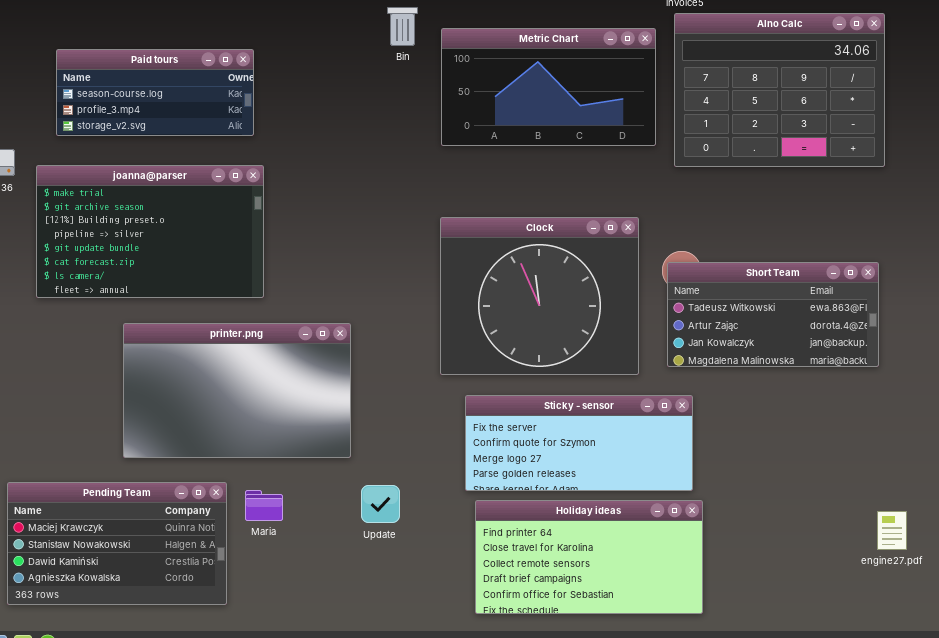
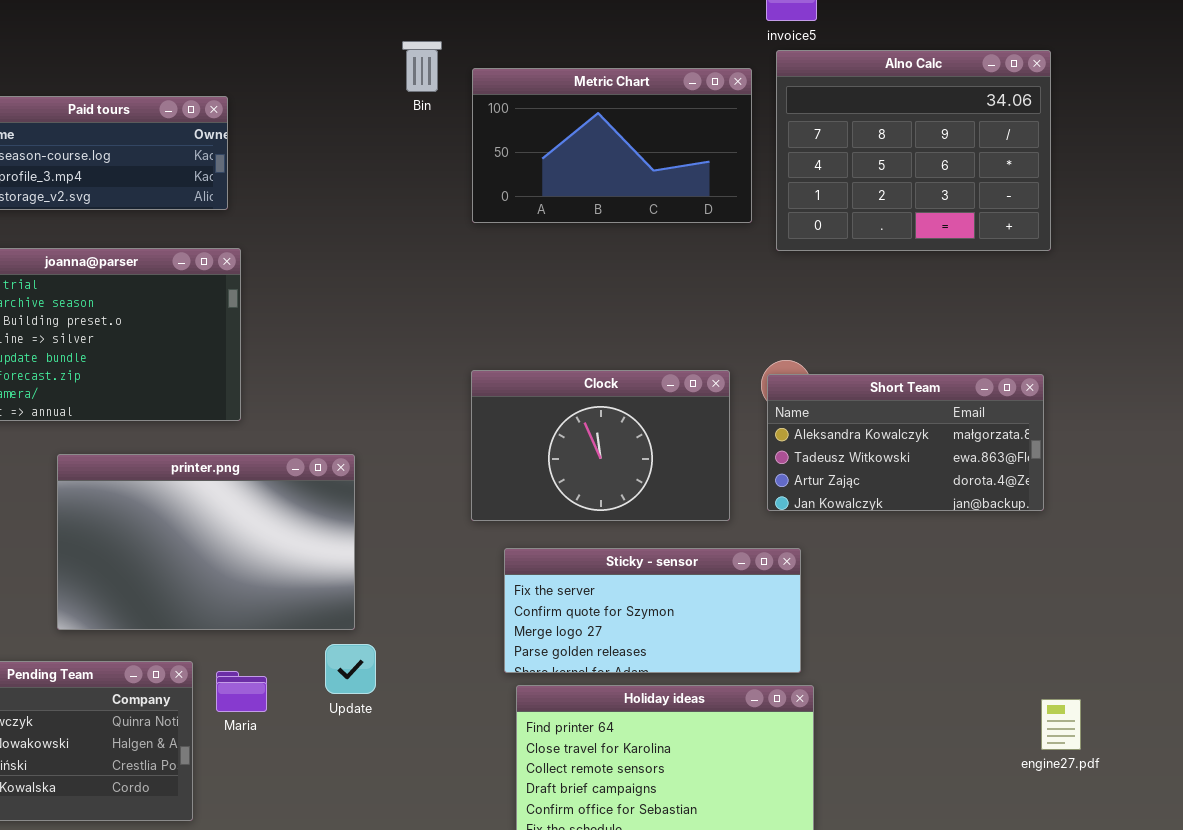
Clock: [440,217,639,375] -> [471,370,730,521], resized
Short Team: [667,262,879,367] -> [767,374,1044,511], scrolled up 1 row
Update: [361,485,400,523] -> [325,644,376,694], moved

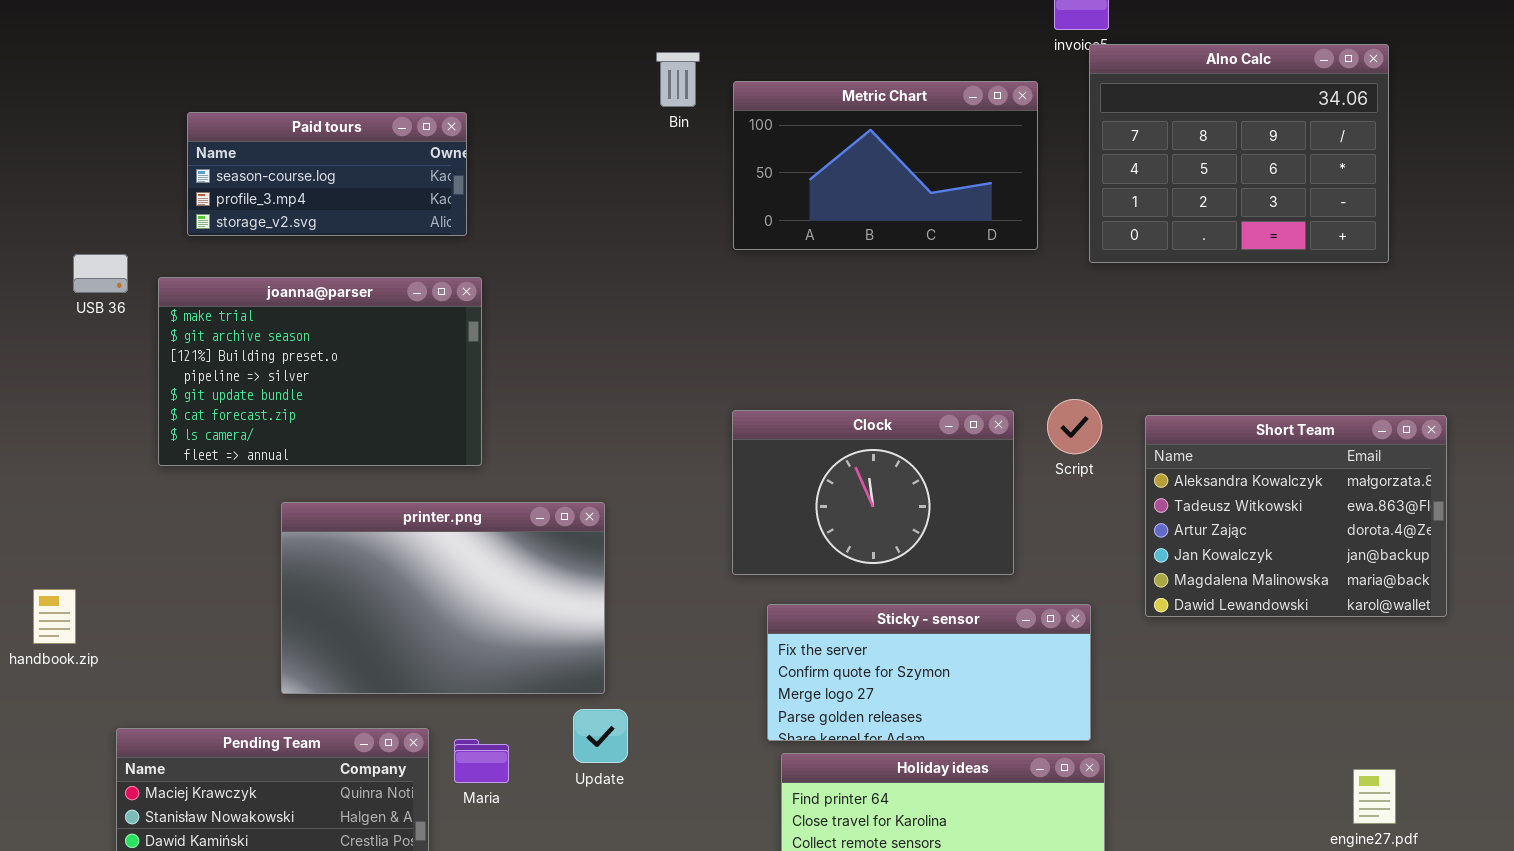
Alno Calc: [776,50,1051,251] -> [1089,44,1389,263], moved
Short Team: [767,374,1044,511] -> [1145,415,1447,617], moved, resized

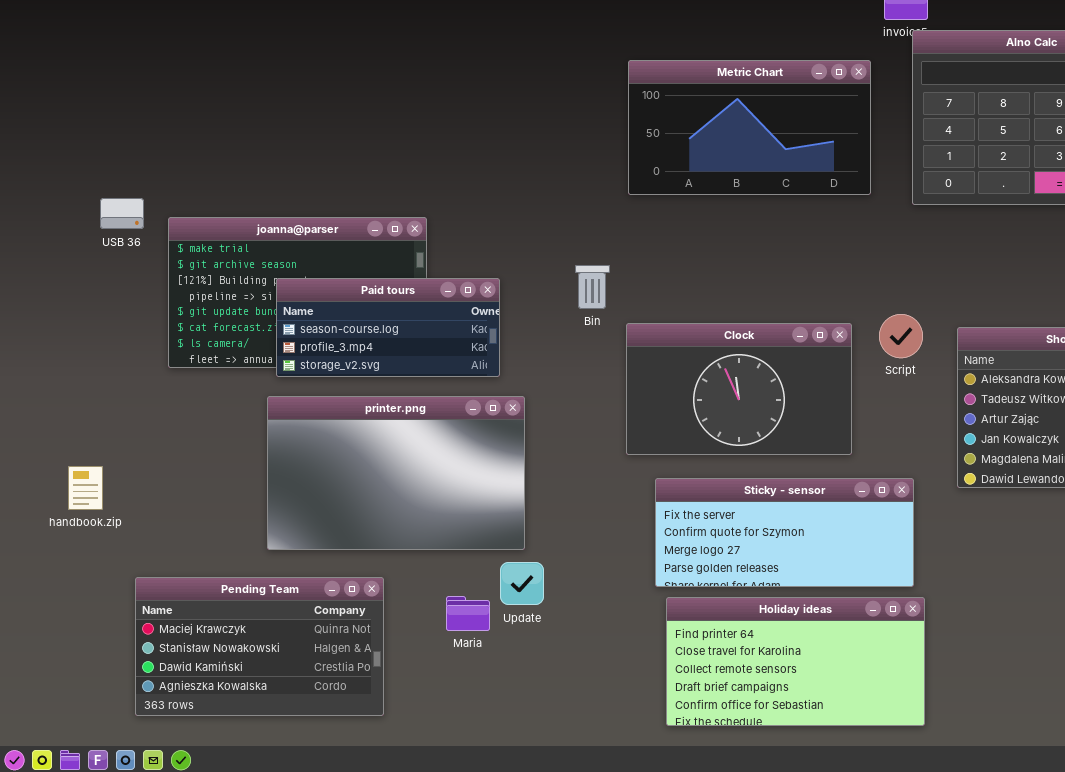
Bin: [656,52,700,107] -> [575,265,610,309], moved
Paid tours: [187,112,467,236] -> [276,278,500,377], moved
Maria: [454,739,509,783] -> [446,596,490,631], moved

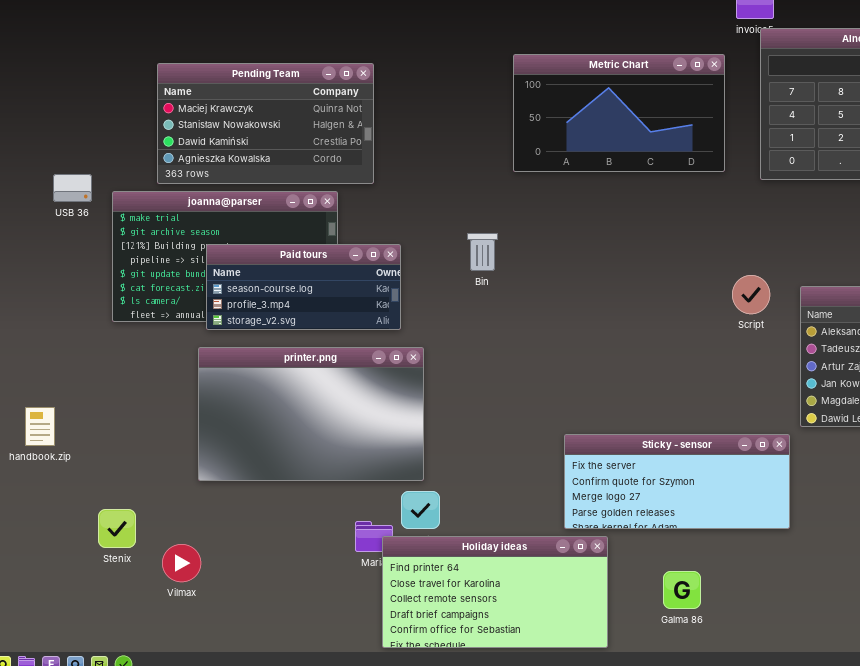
Clock: [626,323,852,455] -> none, closed
Sticky - sensor: [655,478,914,587] -> [564,434,790,529], moved
Pending Team: [135,577,384,716] -> [157,63,374,184], moved
Holiday ideas: [666,597,925,726] -> [382,536,608,648], moved

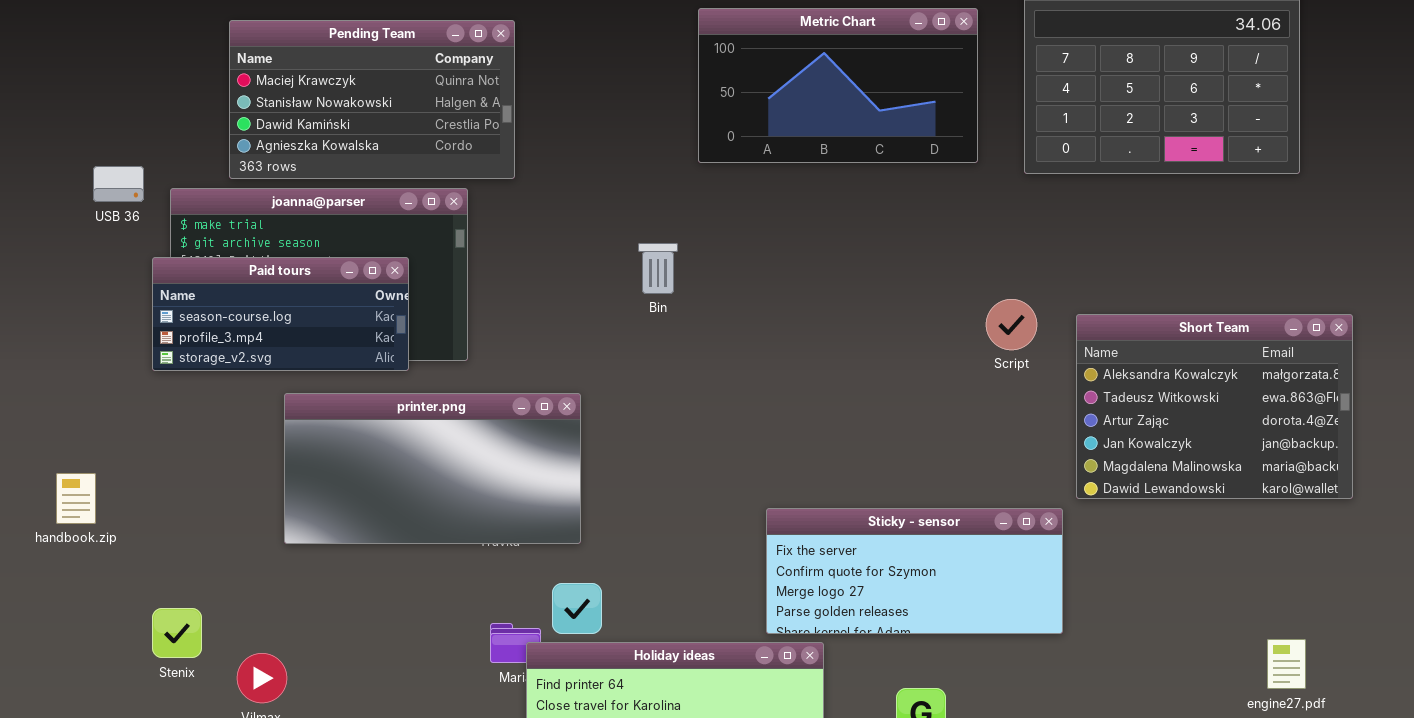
Paid tours: [206,244,401,330] -> [152,257,409,371], moved
printer.png: [198,347,424,481] -> [284,393,581,544], resized

